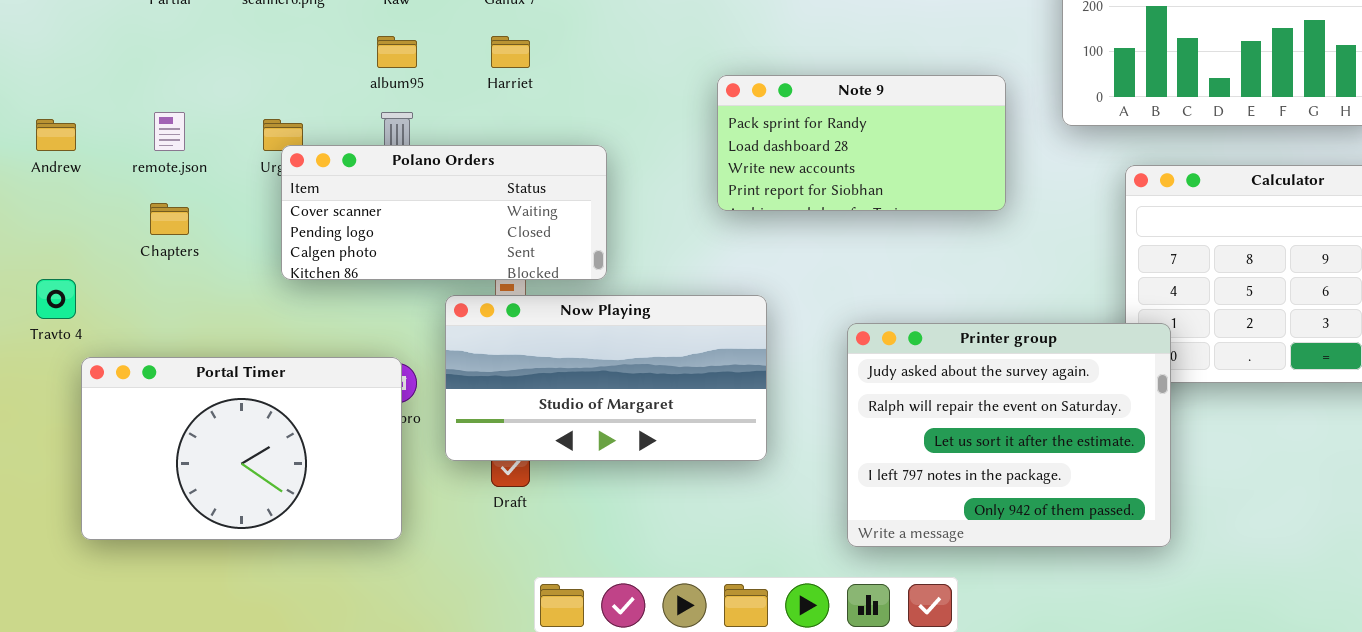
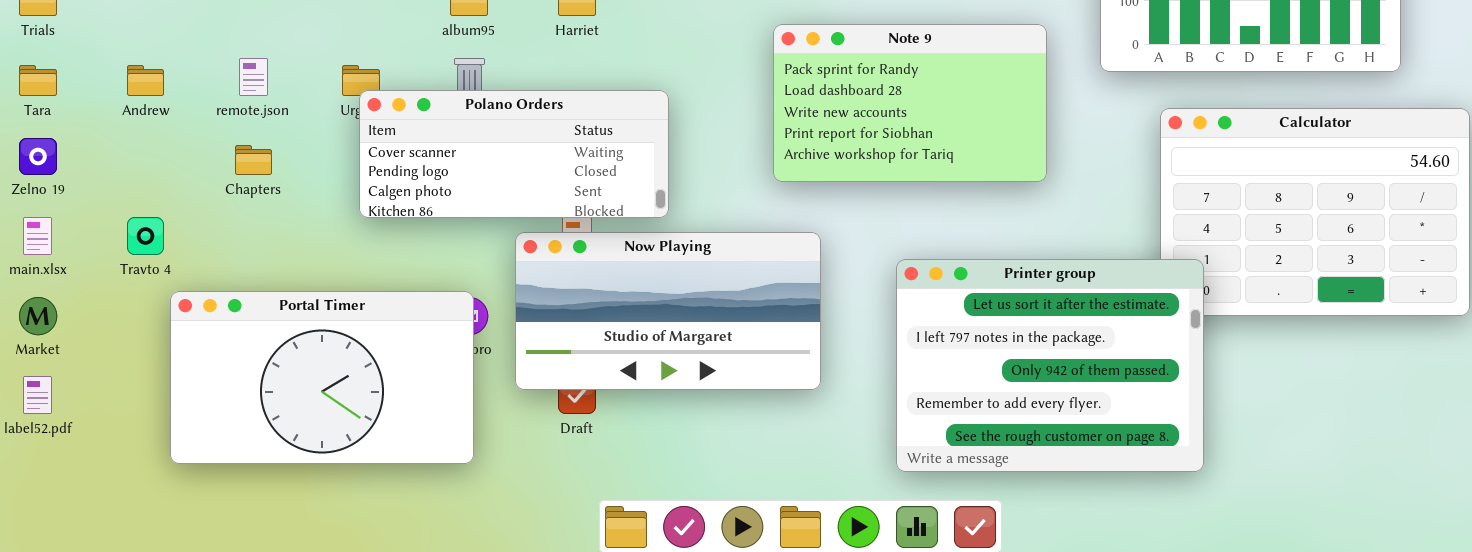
Note 9: [717,75,1006,211] -> [773,24,1047,182], resized
Printer group: [847,323,1171,547] -> [896,259,1204,472], scrolled down 2 rows

